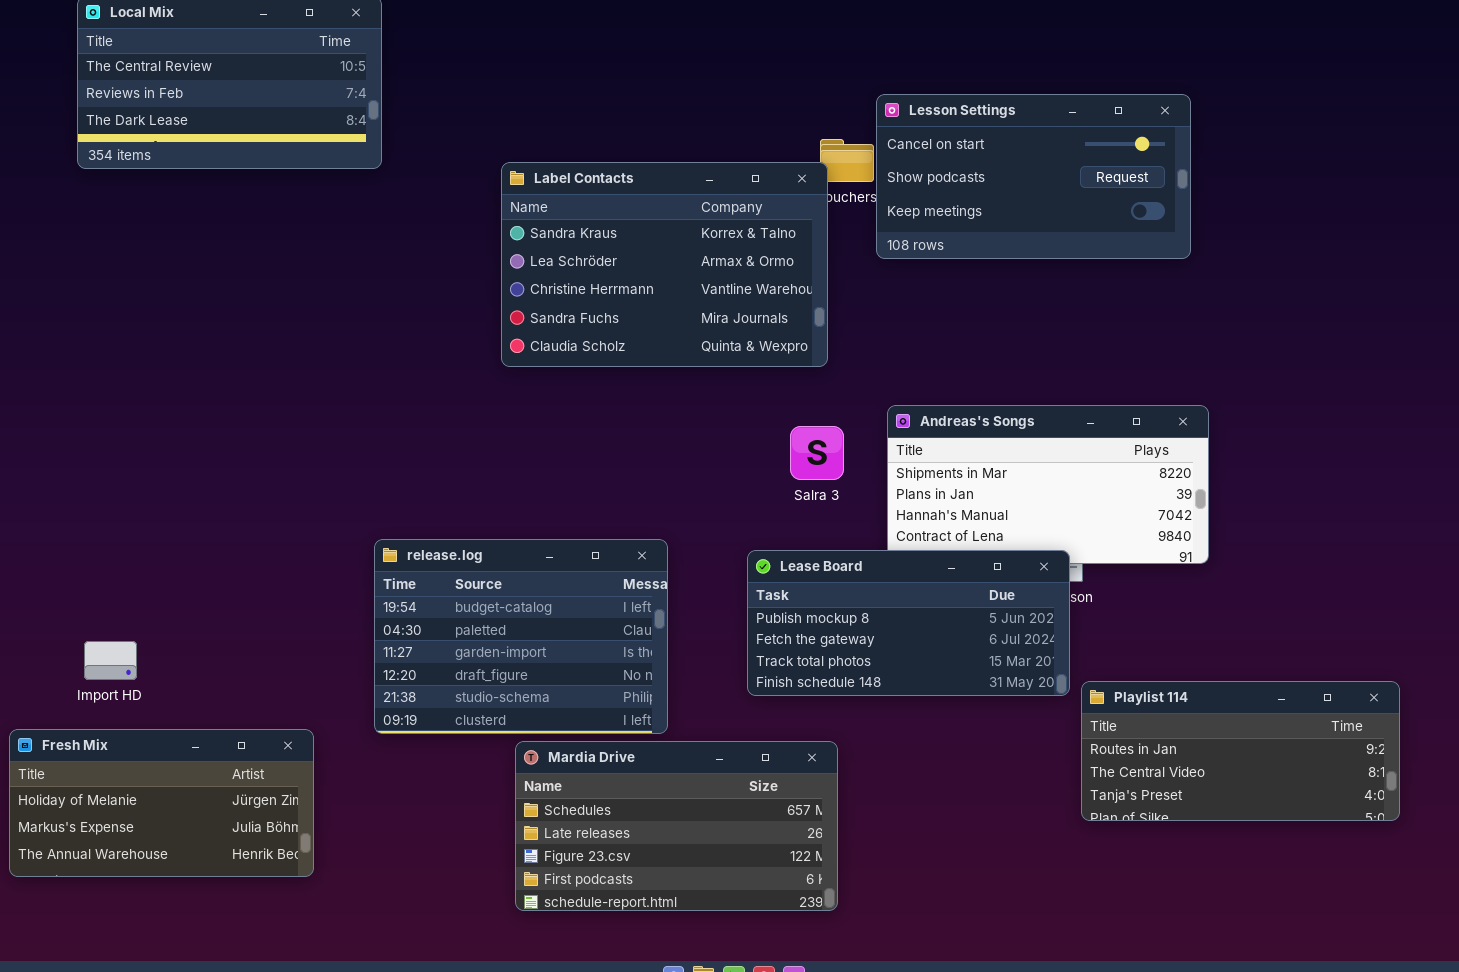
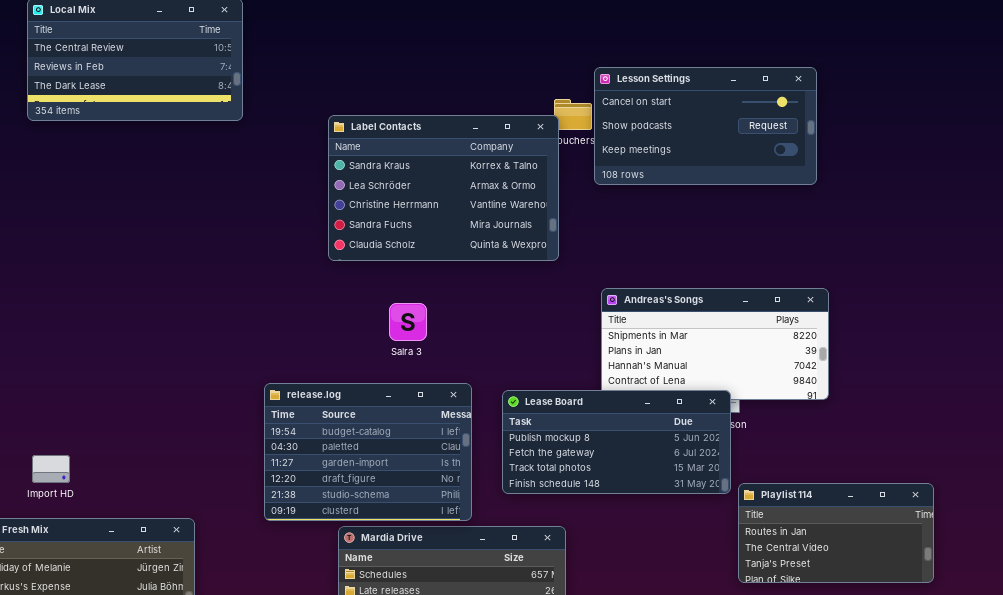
Salra 3: [790,426,844,480] -> [389,303,427,341], moved
release.log: [374,539,668,734] -> [264,383,472,521], moved
Playlist 114: [1081,681,1400,821] -> [738,483,934,583], resized

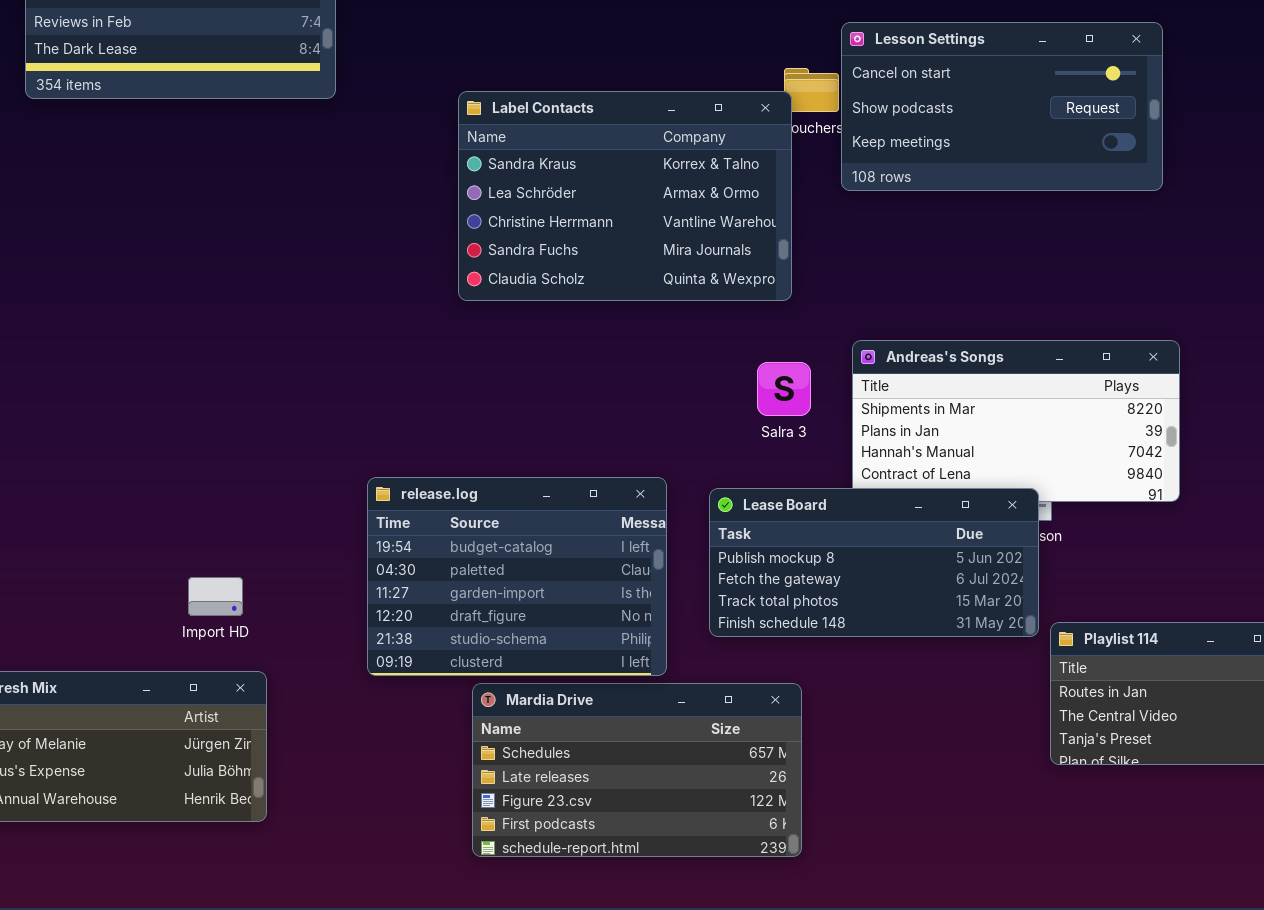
Salra 3: [389,303,427,341] -> [757,362,811,416], moved
Import HD: [32,455,70,483] -> [188,577,243,616], moved

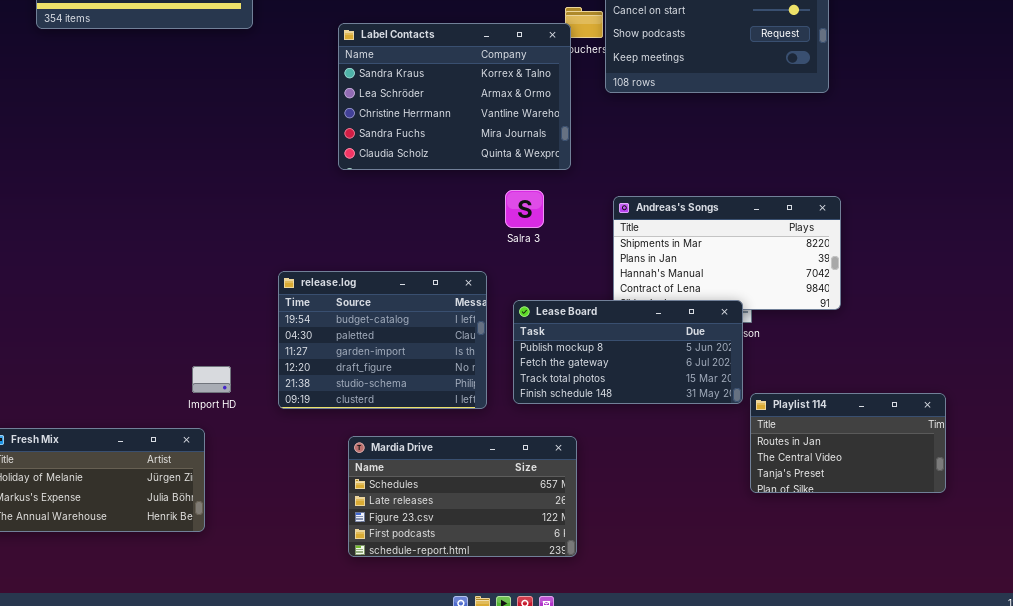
Salra 3: [757,362,811,416] -> [505,190,544,228], moved
release.log: [367,477,667,676] -> [278,271,487,409], moved
Import HD: [188,577,243,616] -> [192,366,231,393], moved

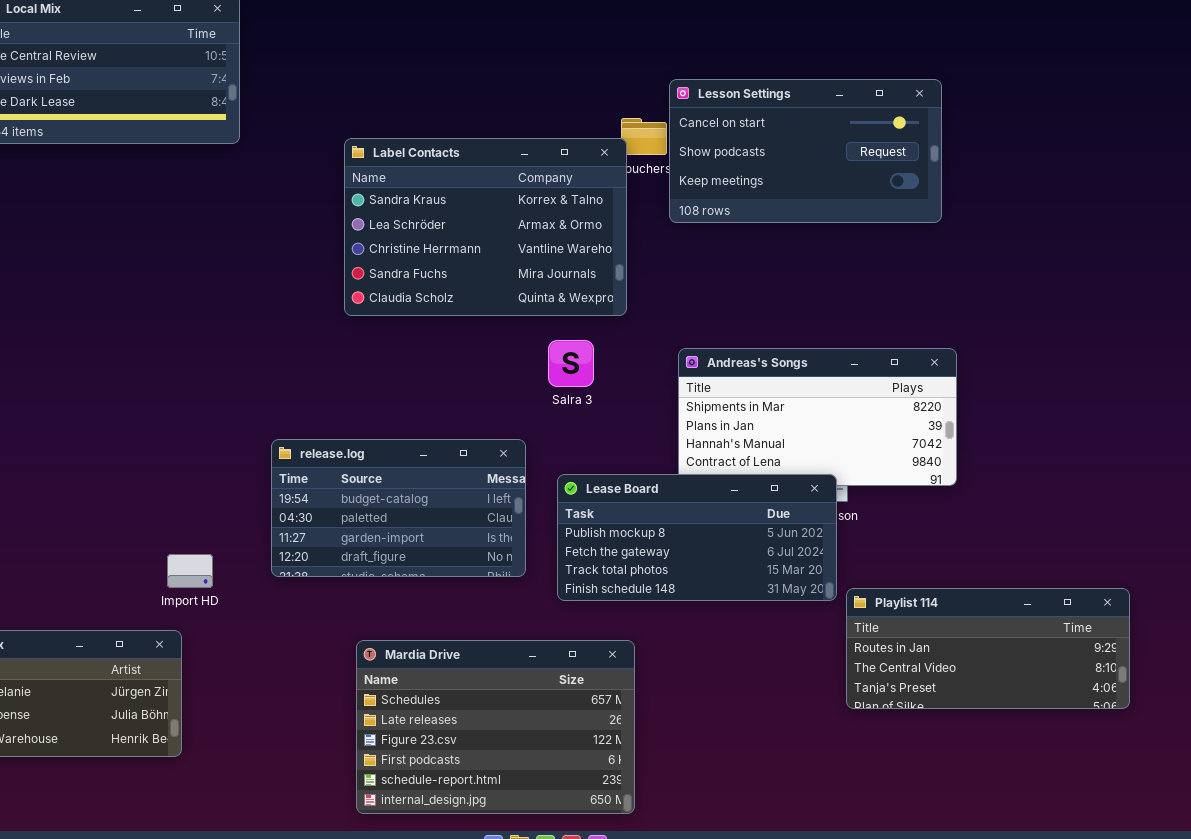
release.log: [278,271,487,409] -> [271,439,526,577], resized
Playlist 114: [750,393,946,493] -> [846,588,1130,709], resized
Mardia Drive: [348,436,577,557] -> [356,640,635,814], resized

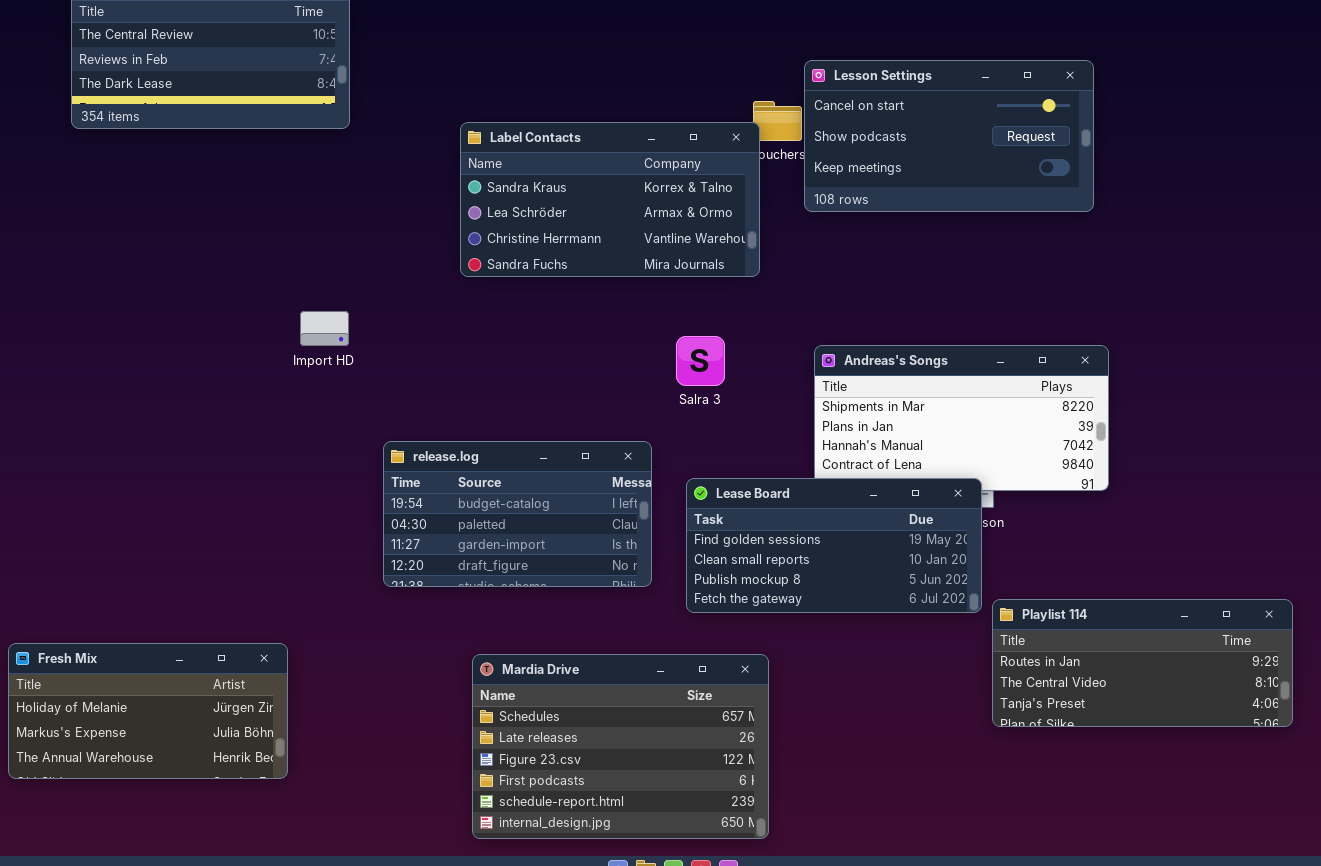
Label Contacts: [344,138,627,316] -> [460,122,760,277], resized
Lease Board: [557,474,837,601] -> [686,478,982,613], scrolled up 2 rows
Import HD: [167,554,213,588] -> [300,311,349,346], moved

